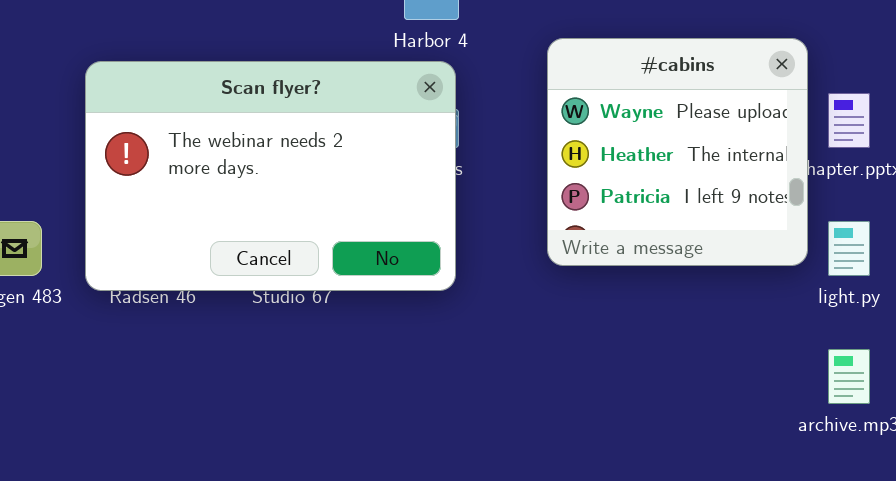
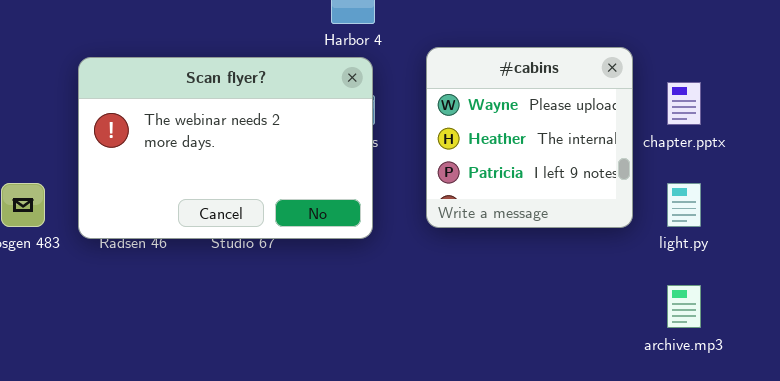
#cabins: [547,38,808,266] -> [426,47,633,228], moved

